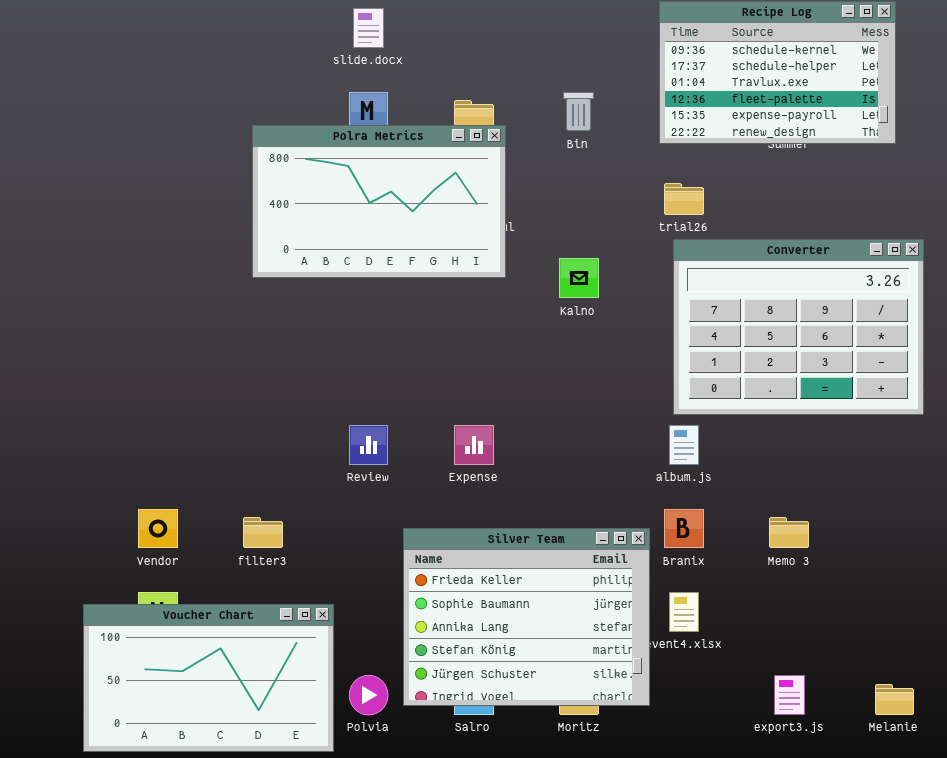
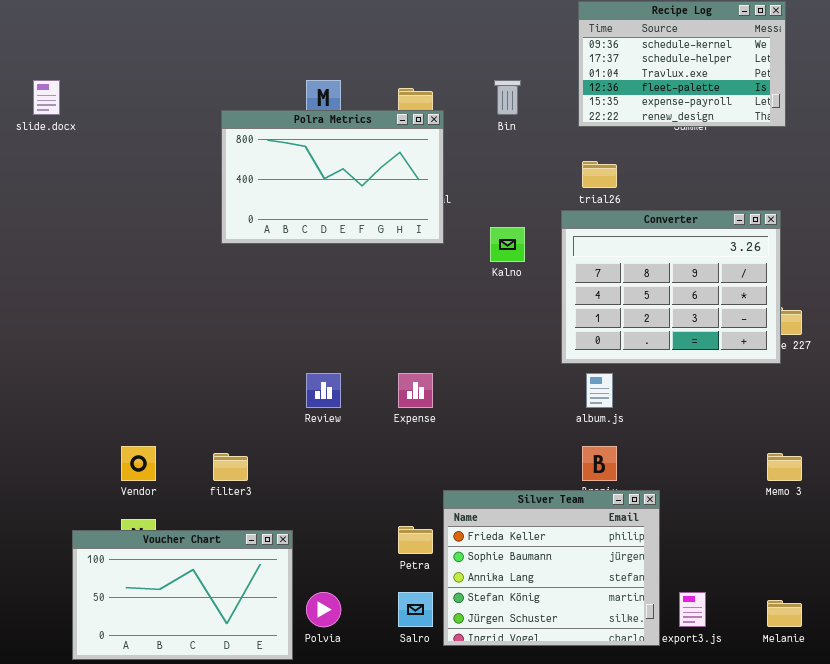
slide.docx: [353,8,384,48] -> [33,80,60,115], moved
Converter: [673,239,924,415] -> [561,210,781,364], moved
Memo 3: [769,517,809,548] -> [767,453,802,481], moved
Silver Team: [403,528,650,706] -> [443,490,660,646], moved

